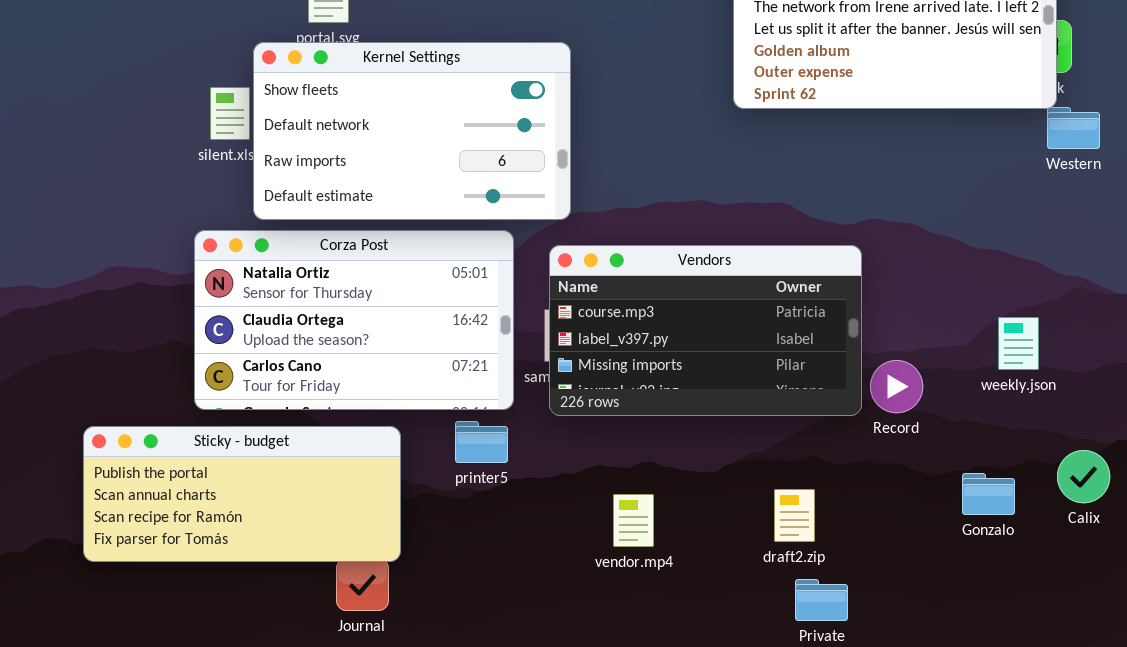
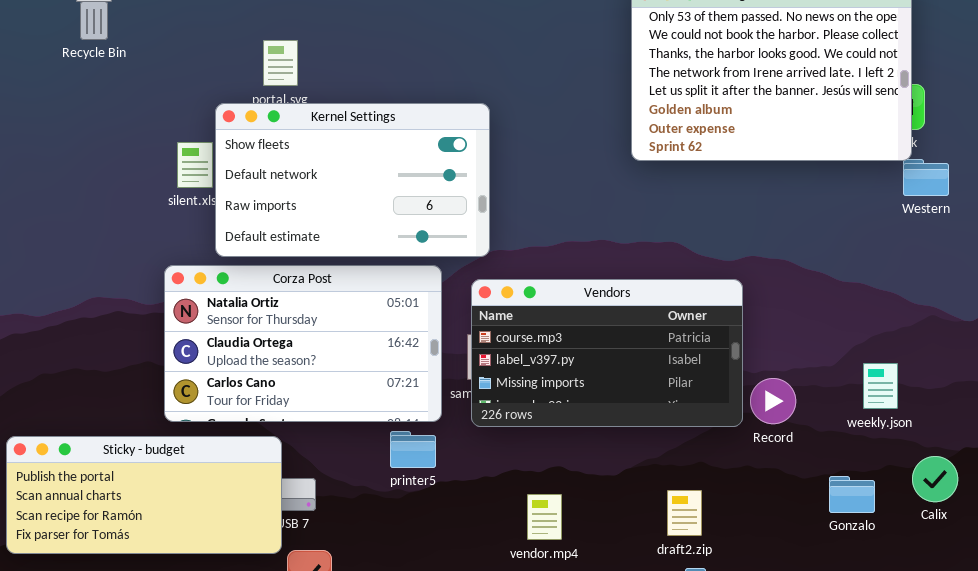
weekly.json: [998,317,1039,370] -> [863,363,898,409], moved
Sticky - budget: [83,426,401,562] -> [6,436,282,554], moved

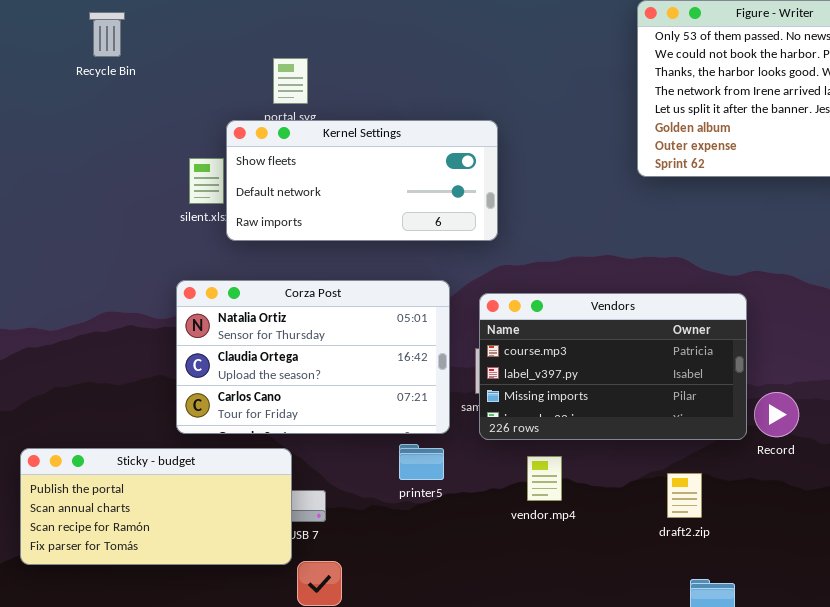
Kernel Settings: [215,103,490,257] -> [226,120,498,241], resized
draft2.zip: [667,490,702,536] -> [667,473,702,518], moved
vendor.mp4: [527,494,562,540] -> [527,456,562,501], moved

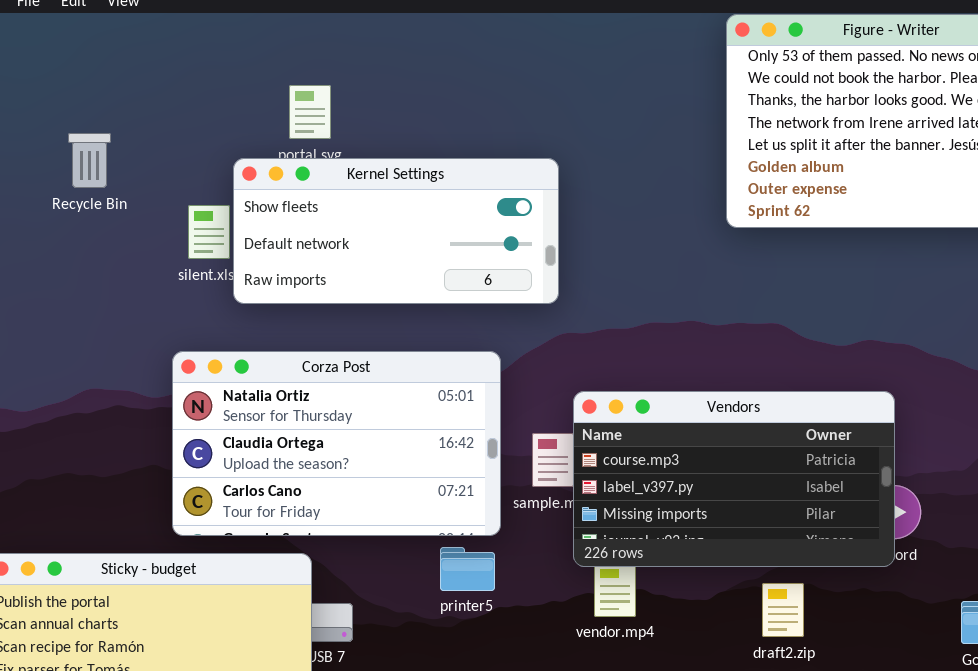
Recycle Bin: [89,12,125,57] -> [68,133,111,188], moved
Vendors: [479,293,747,440] -> [573,391,895,567], moved

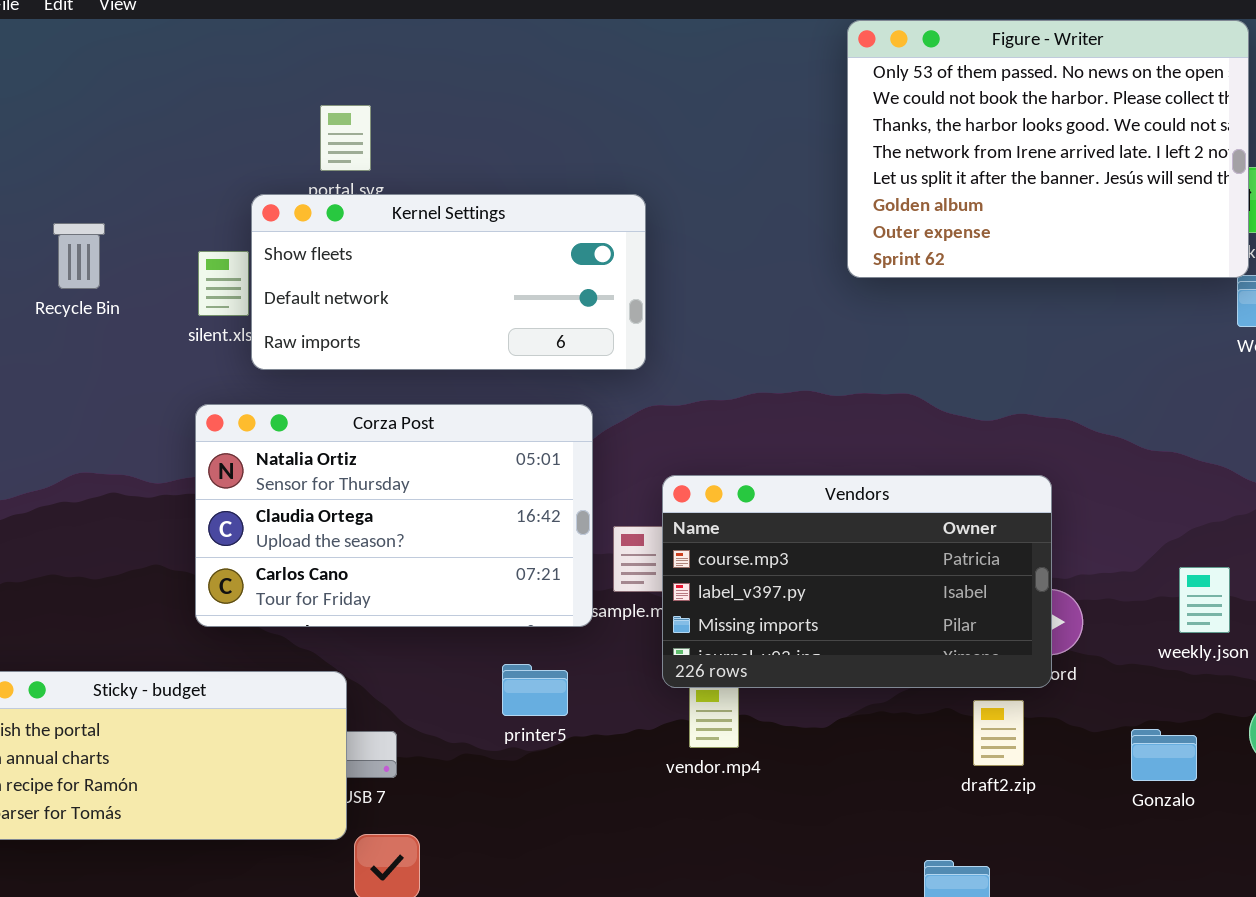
Recycle Bin: [68,133,111,188] -> [53,223,105,289], moved
Corza Post: [172,351,501,536] -> [195,404,593,627], moved
draft2.zip: [762,583,804,637] -> [973,700,1024,766], moved

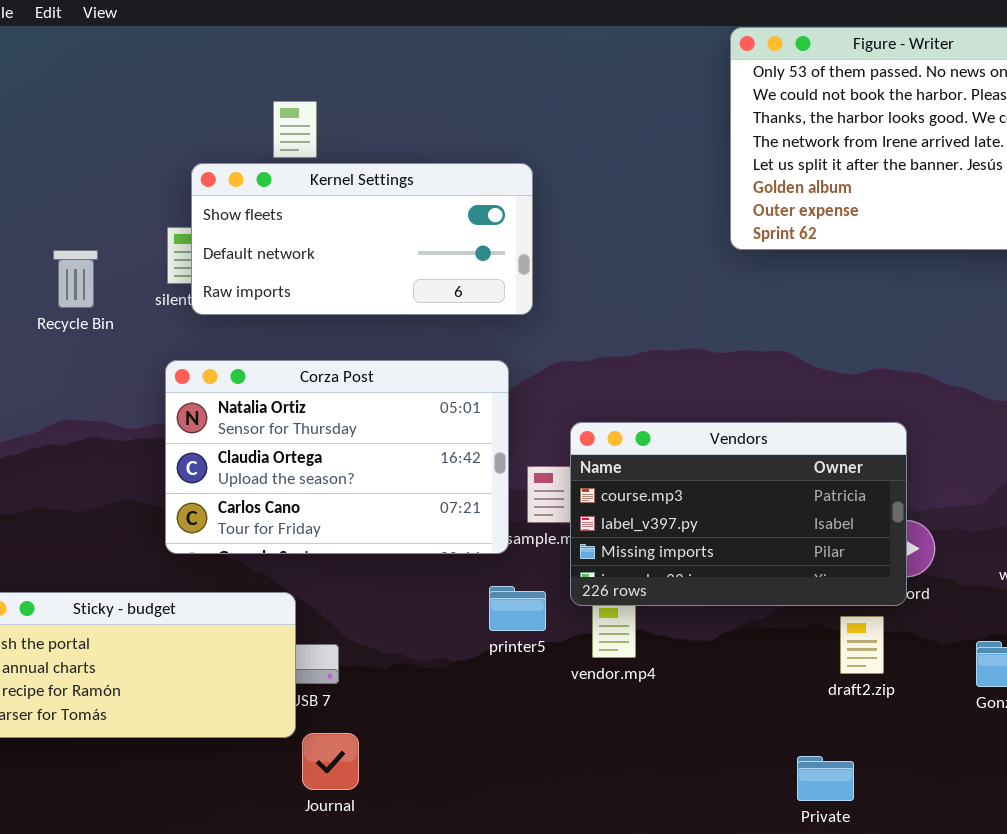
Kernel Settings: [251,194,646,370] -> [191,163,533,315], moved
Recycle Bin: [53,223,105,289] -> [53,250,98,308], moved
printer5: [502,664,568,716] -> [489,586,546,631], moved

